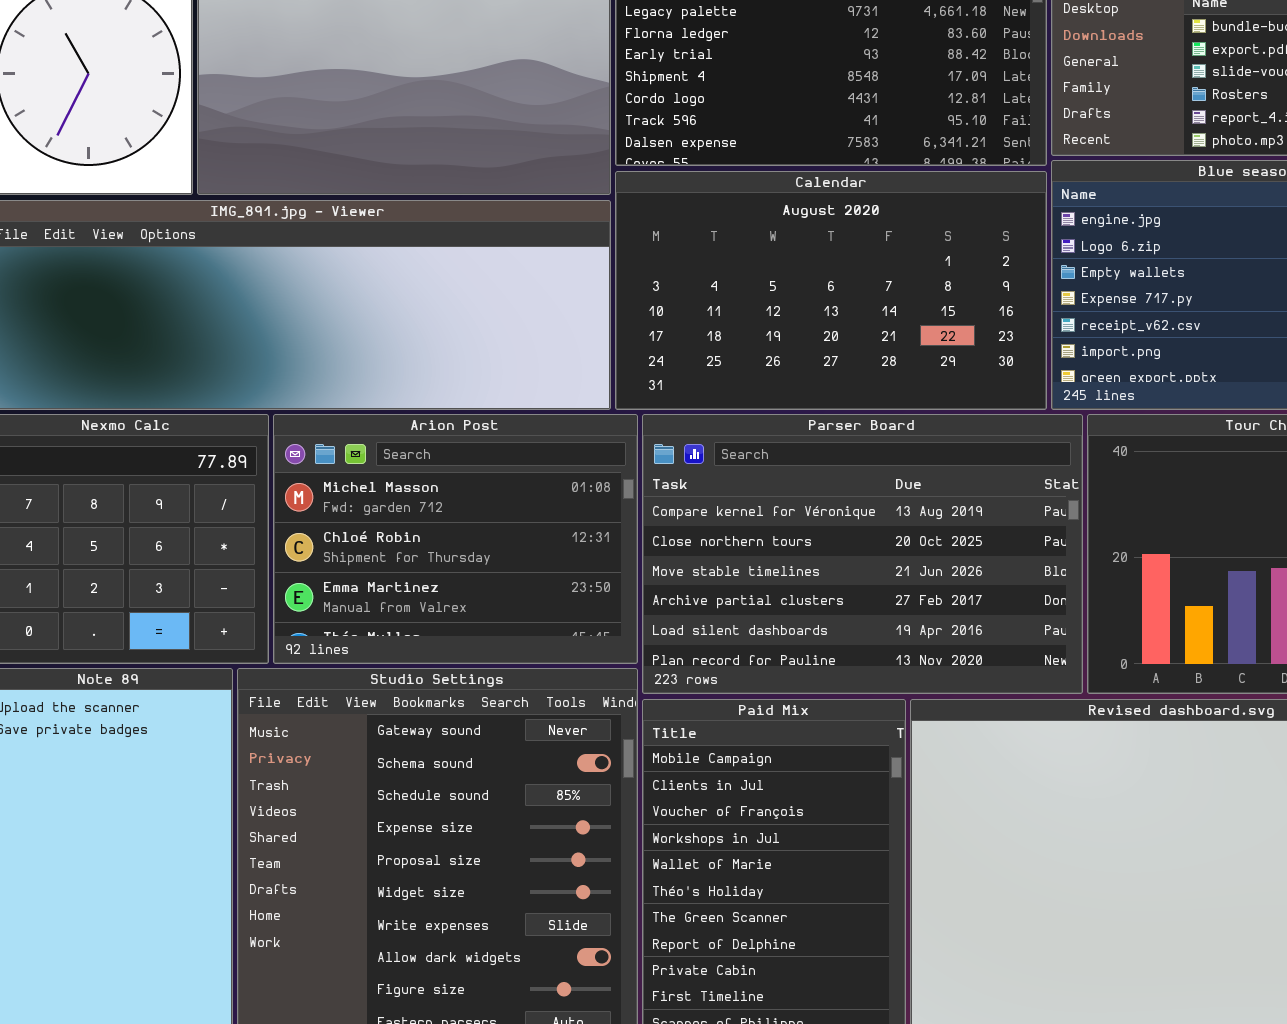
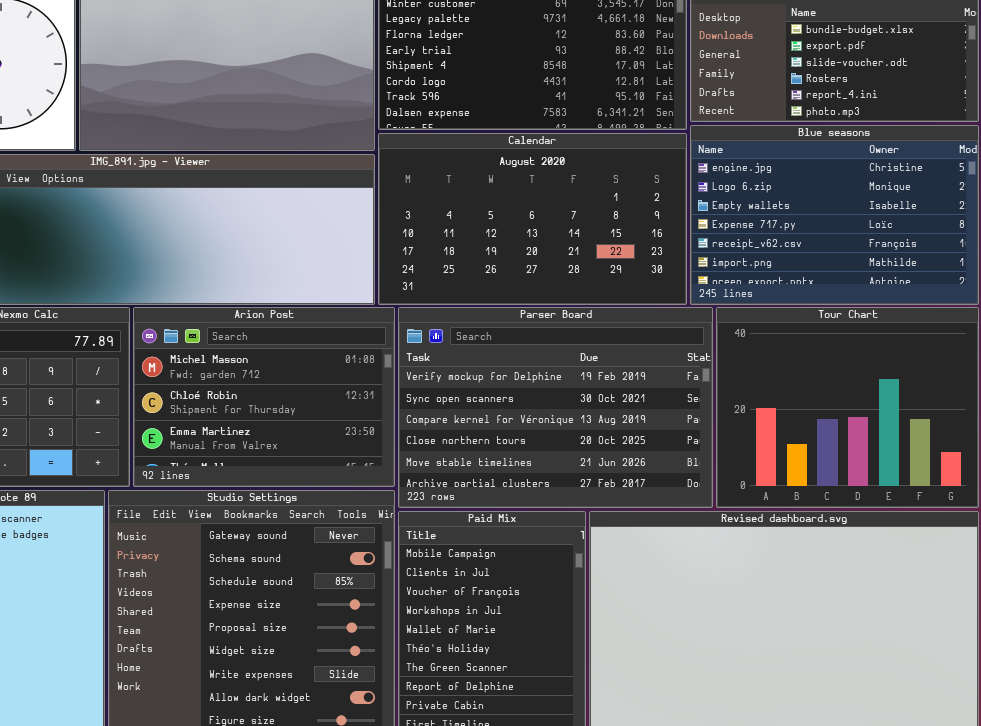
Parser Board: [642,414,1083,694] -> [398,307,713,508], scrolled up 2 rows

